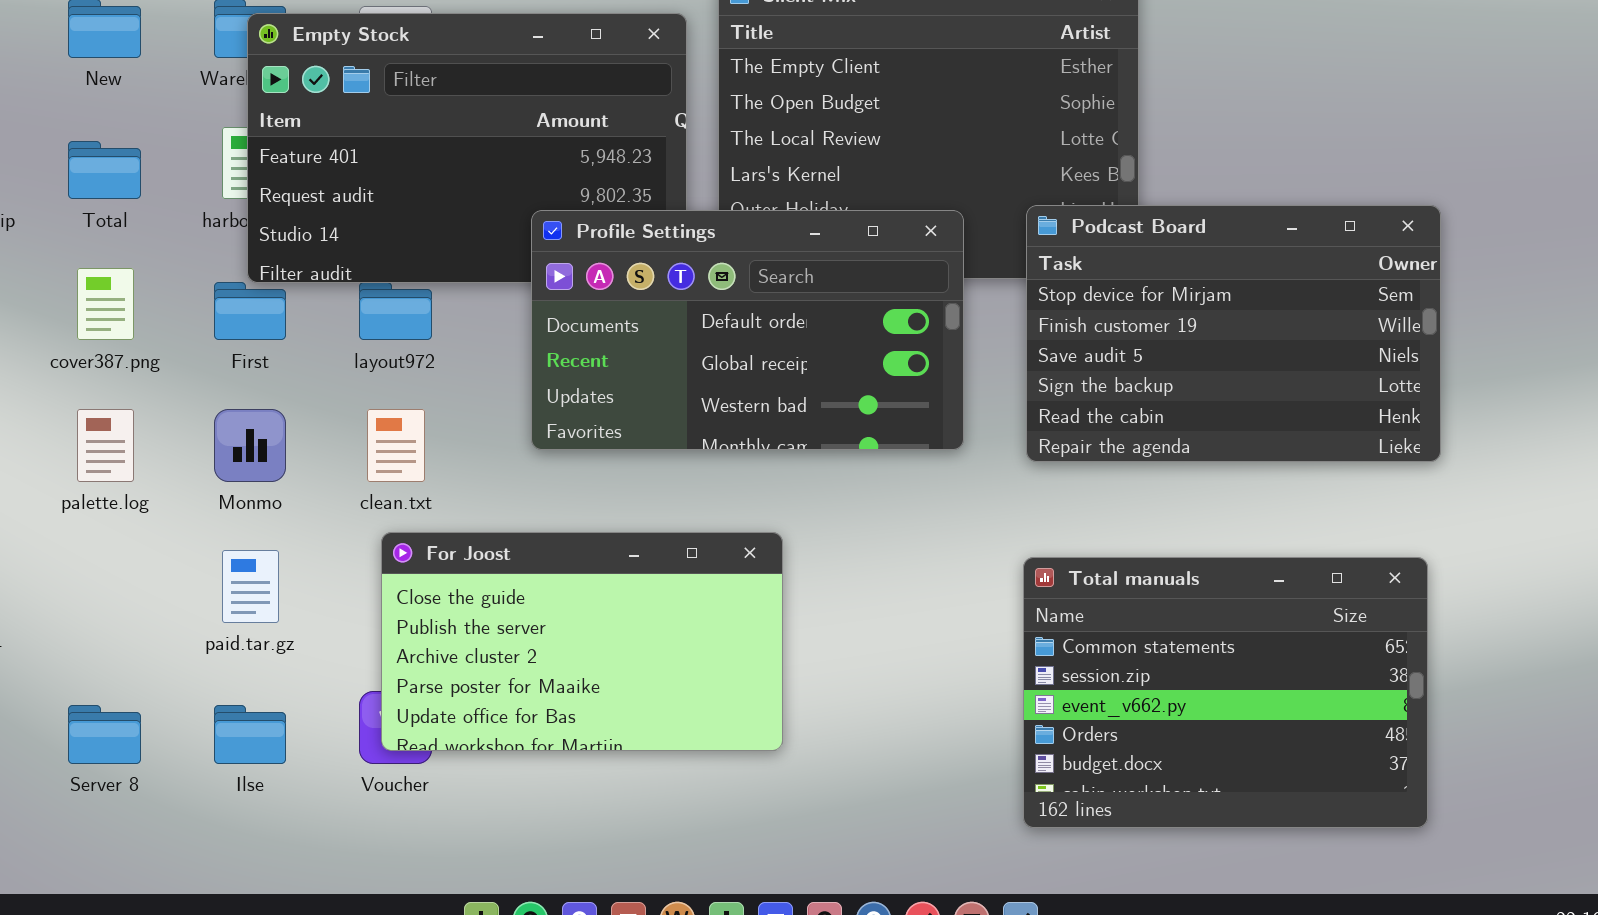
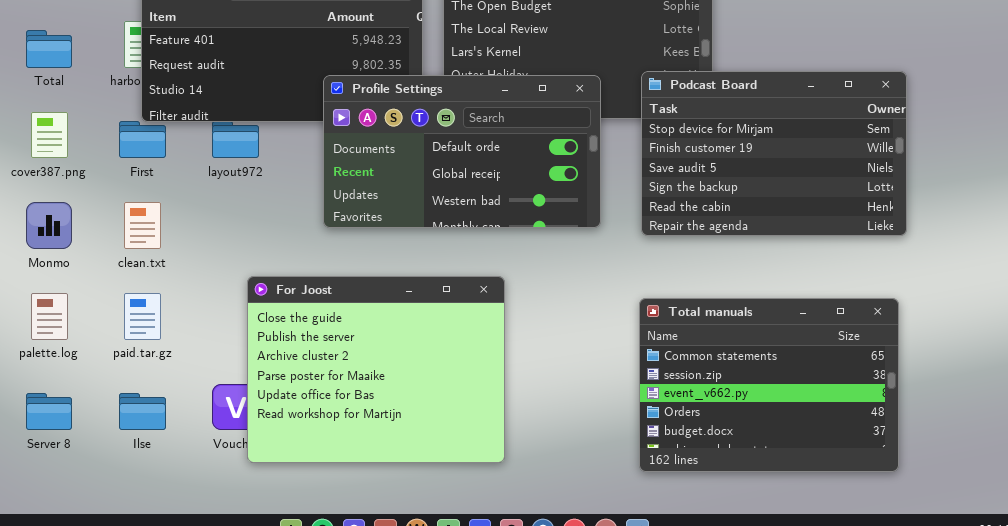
palette.log: [77,409,134,482] -> [31,293,68,340], moved
Monmo: [214,409,286,482] -> [26,202,72,249], moved
clean.txt: [367,409,425,482] -> [124,202,161,249], moved
For Joost: [381,532,783,751] -> [247,276,505,463], moved, resized

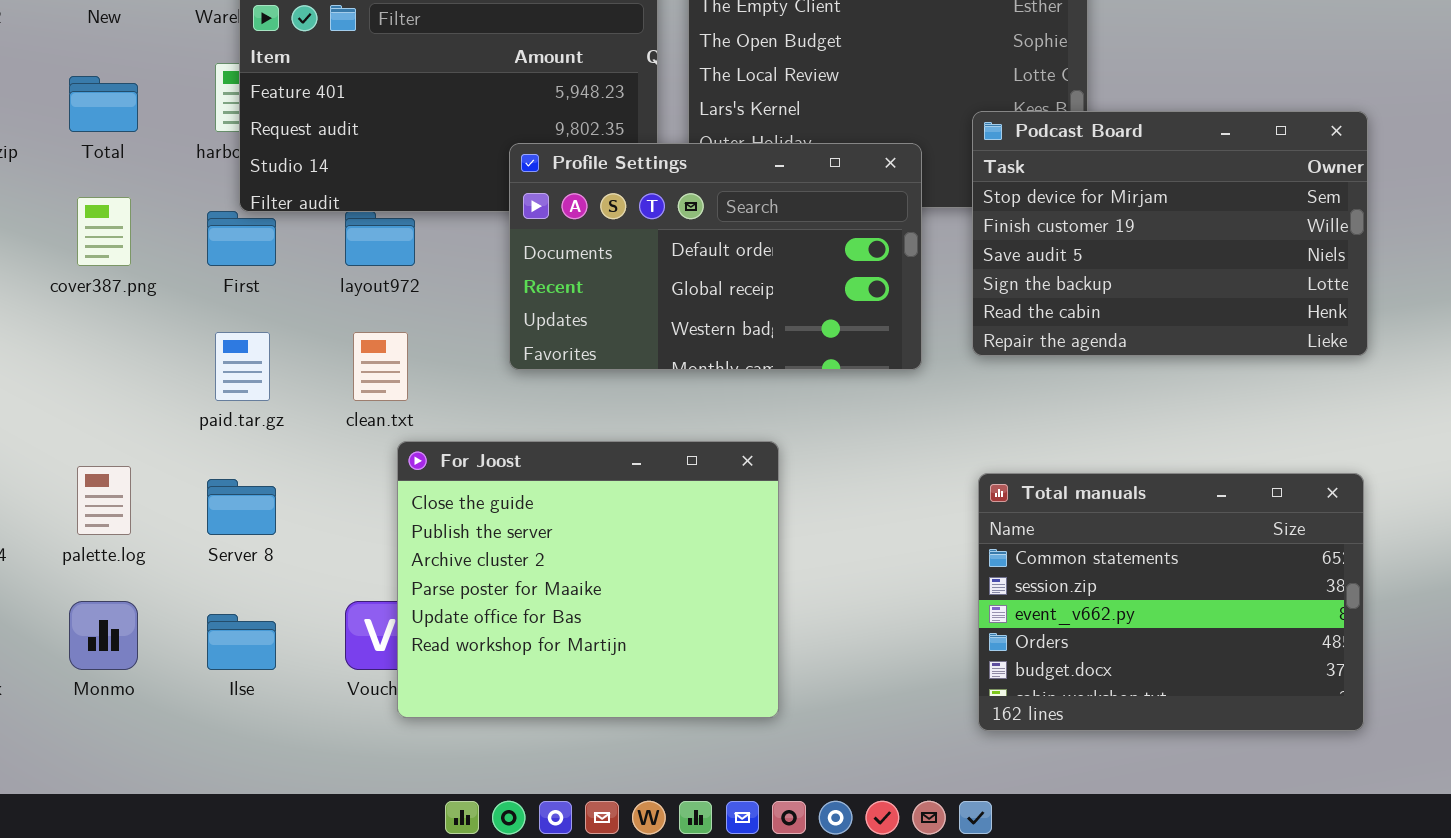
Podcast Board: [641,71,907,236] -> [972,111,1368,356], moved
Monmo: [26,202,72,249] -> [69,601,138,670], moved
clean.txt: [124,202,161,249] -> [353,332,408,401], moved
paid.tar.gz: [124,293,161,340] -> [215,332,270,401], moved
Server 8: [26,393,72,430] -> [207,479,276,535], moved

